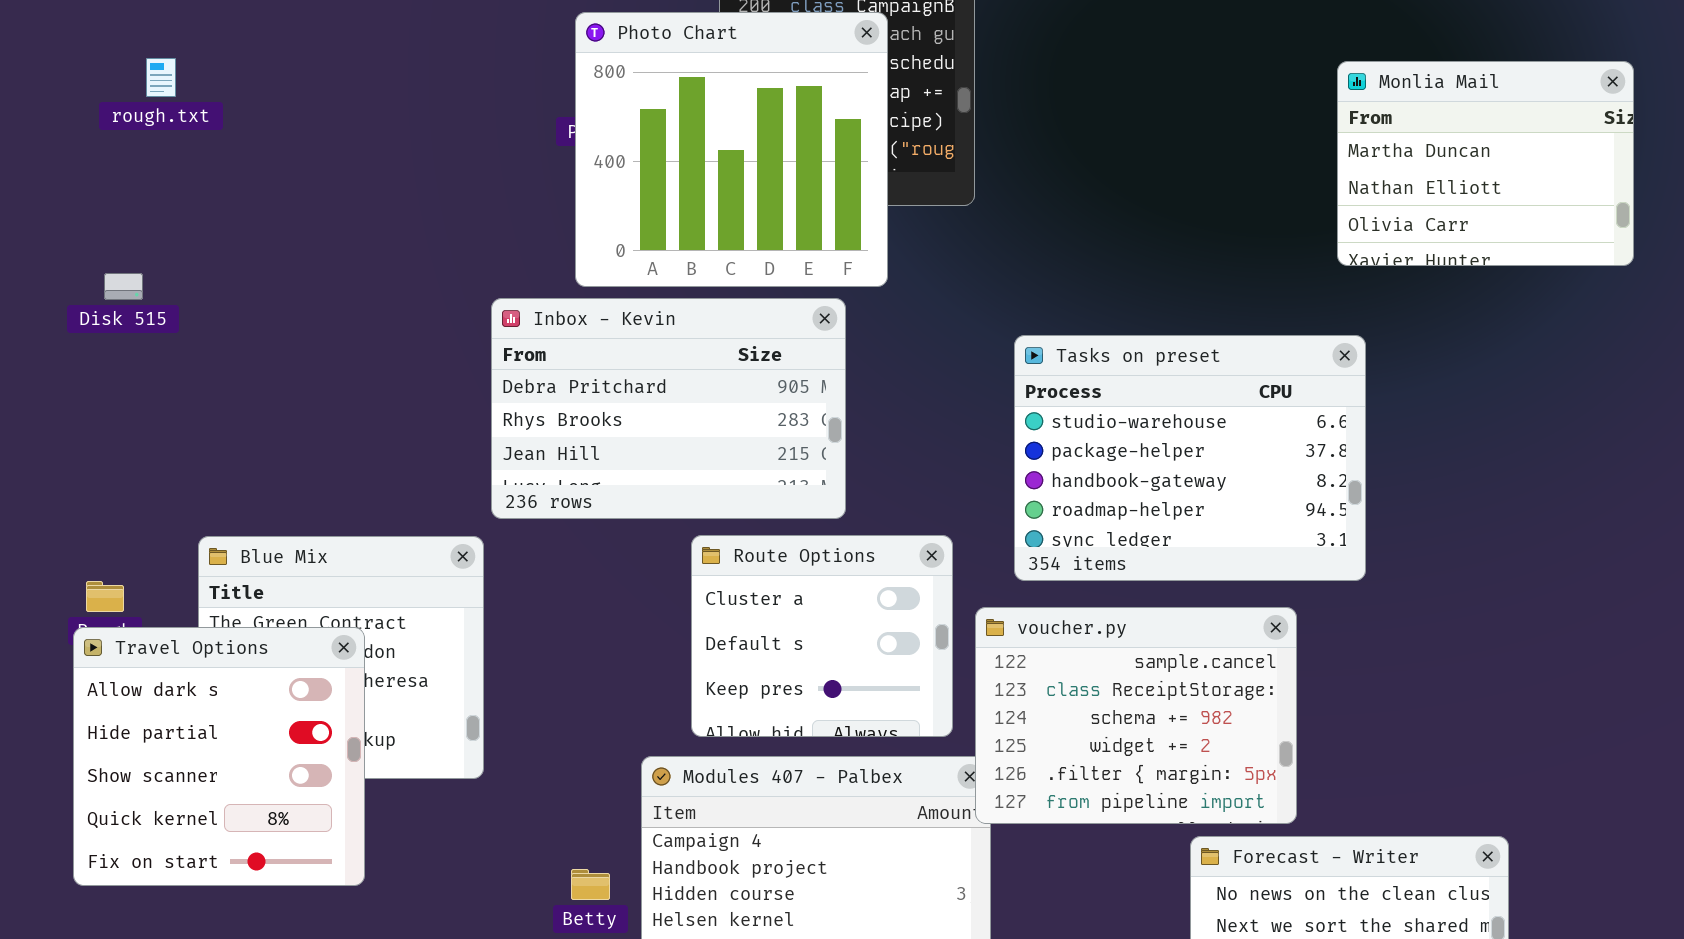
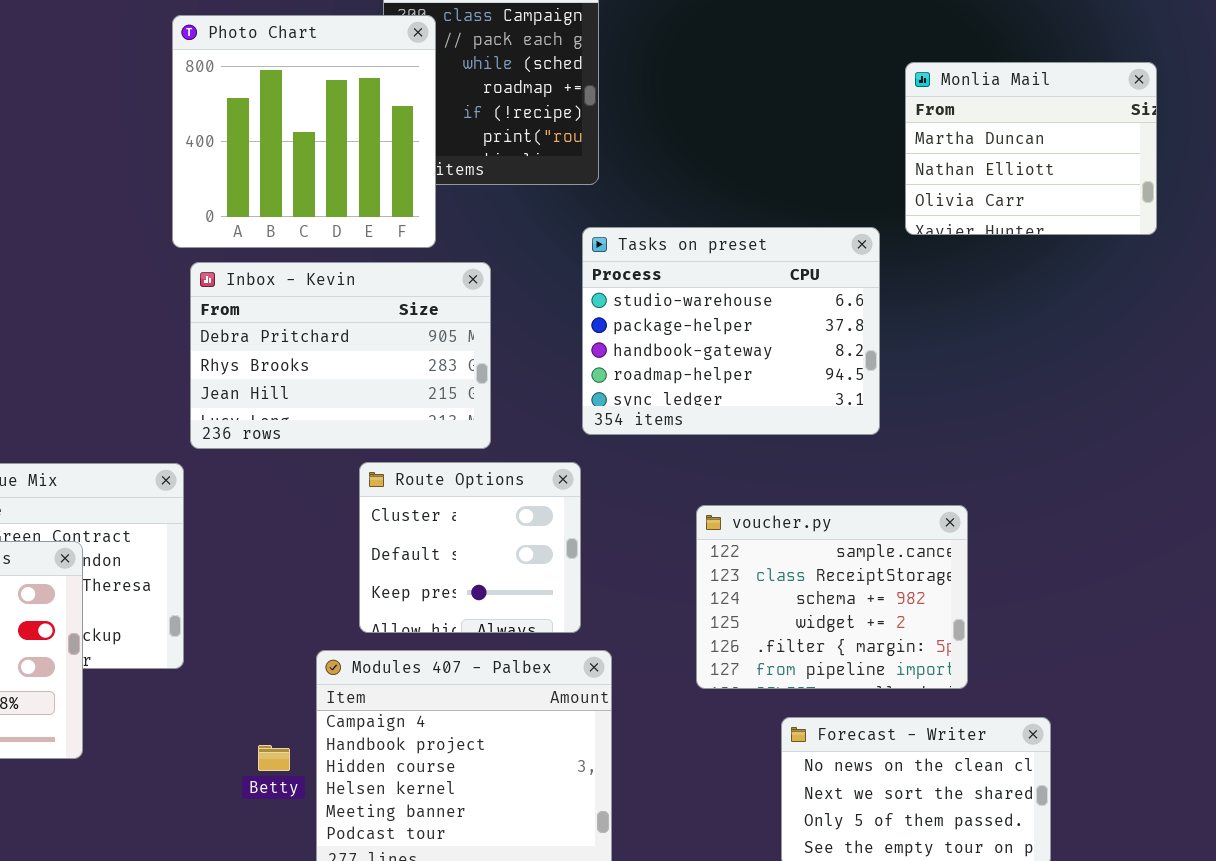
Photo Chart: [575,12,888,287] -> [172,15,436,248], moved
Tasks on preset: [1014,335,1366,581] -> [582,227,880,435], moved
voucher.py: [975,607,1297,824] -> [696,505,968,689], moved

